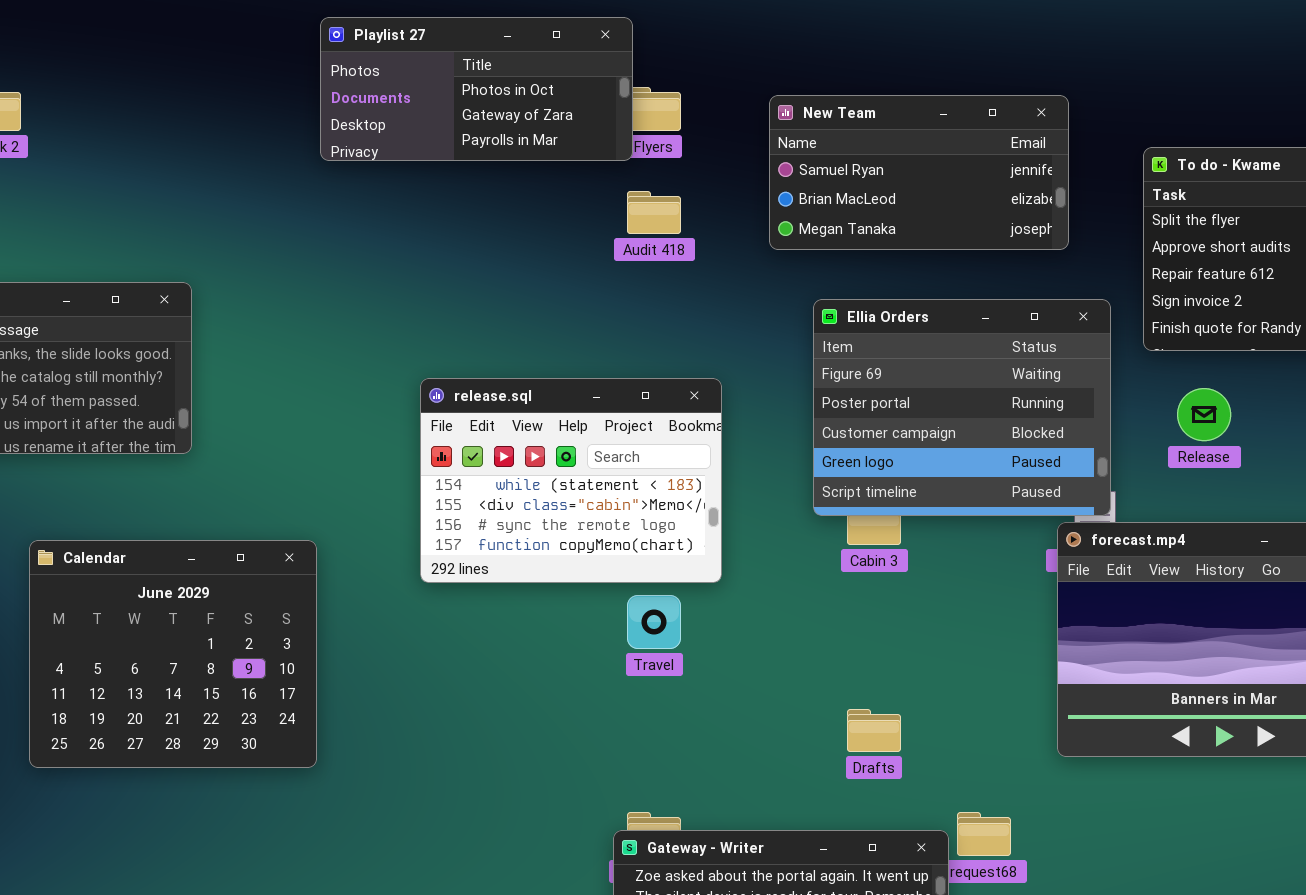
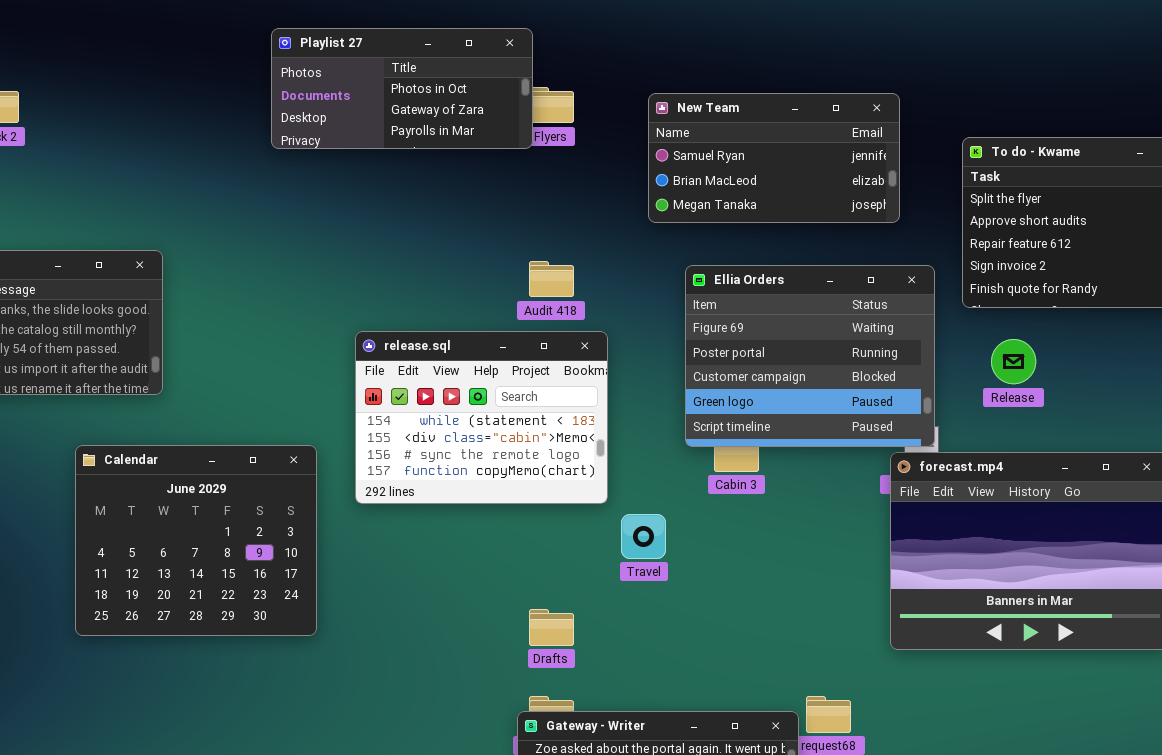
Audit 418: [627,191,681,234] -> [529,261,574,297], moved
Calendar: [29,540,317,768] -> [75,445,317,636], moved
Travel: [627,595,681,649] -> [621,514,666,559], moved
Drafts: [847,709,901,752] -> [529,609,574,646], moved

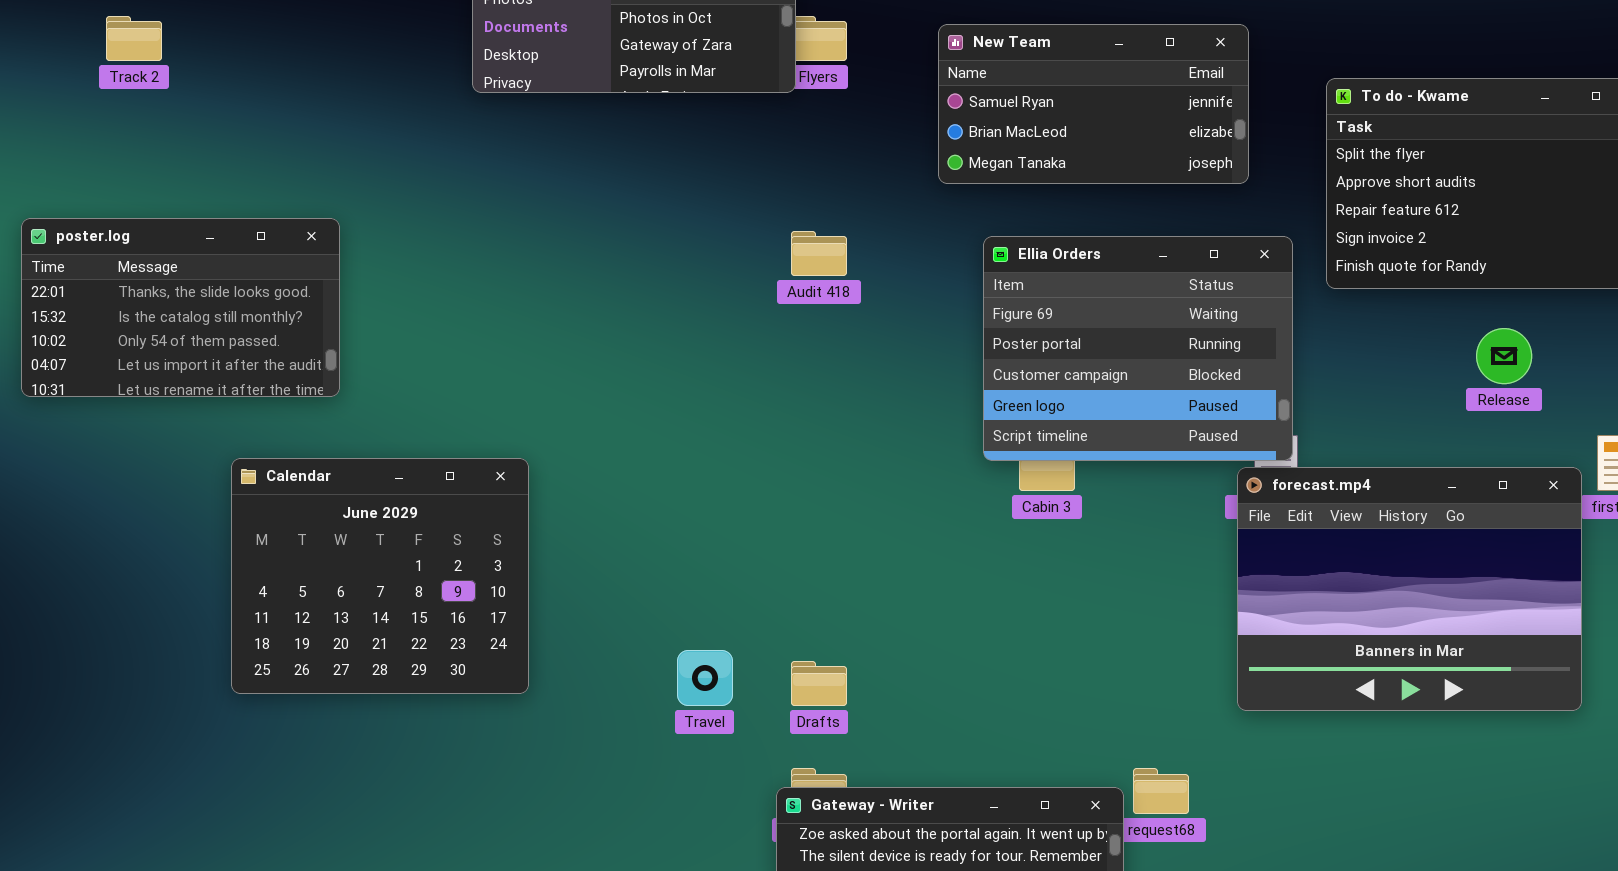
release.sql: [355,331,608,504] -> none, closed
Release: [991,339,1036,384] -> [1476,328,1532,384], moved
Travel: [621,514,666,559] -> [677,650,733,706], moved

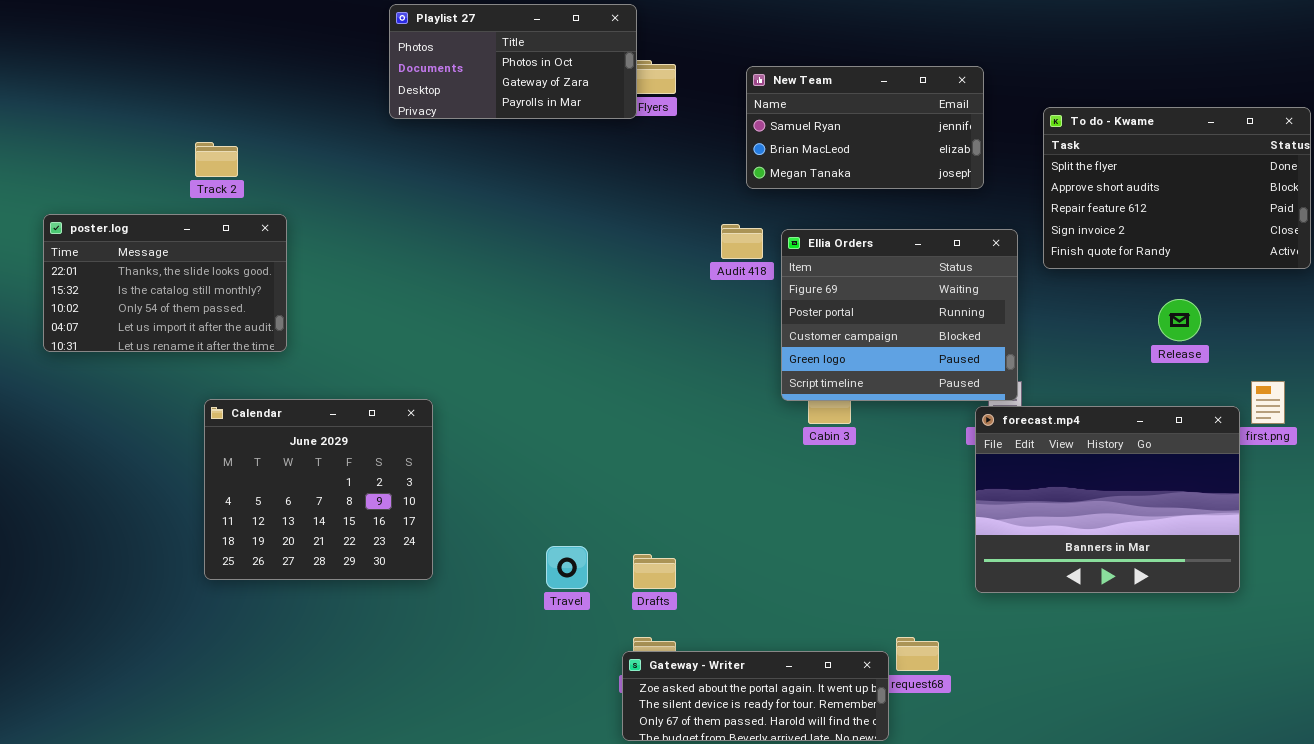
Track 2: [106,16,162,61] -> [195,142,238,177], moved
Audit 418: [791,231,847,276] -> [721,224,763,259], moved

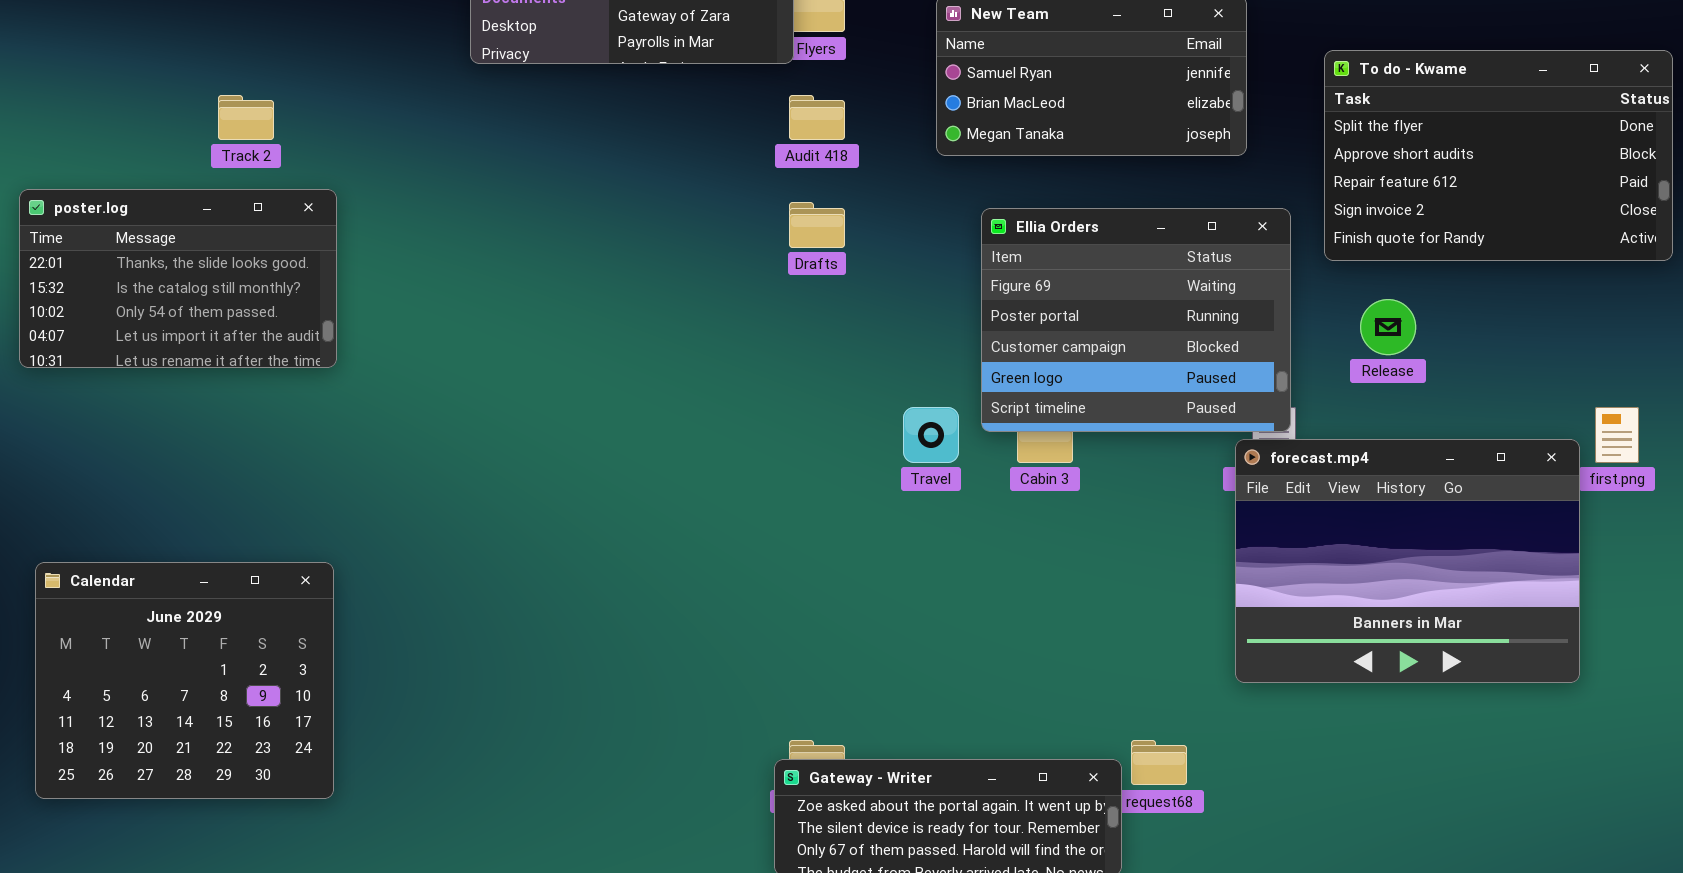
Audit 418: [721,224,763,259] -> [789,95,845,140], moved
Release: [1158,299,1201,341] -> [1360,299,1416,355], moved
Calendar: [204,399,433,580] -> [35,562,334,799], moved
Travel: [546,546,588,589] -> [903,407,959,463], moved
Drafts: [633,554,676,589] -> [789,202,845,248], moved

